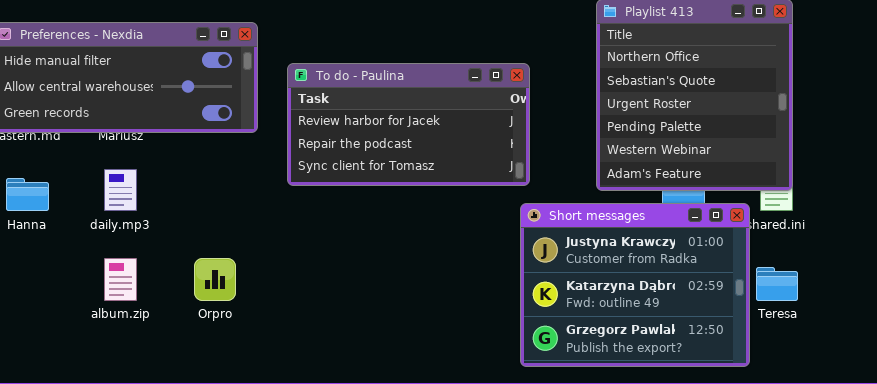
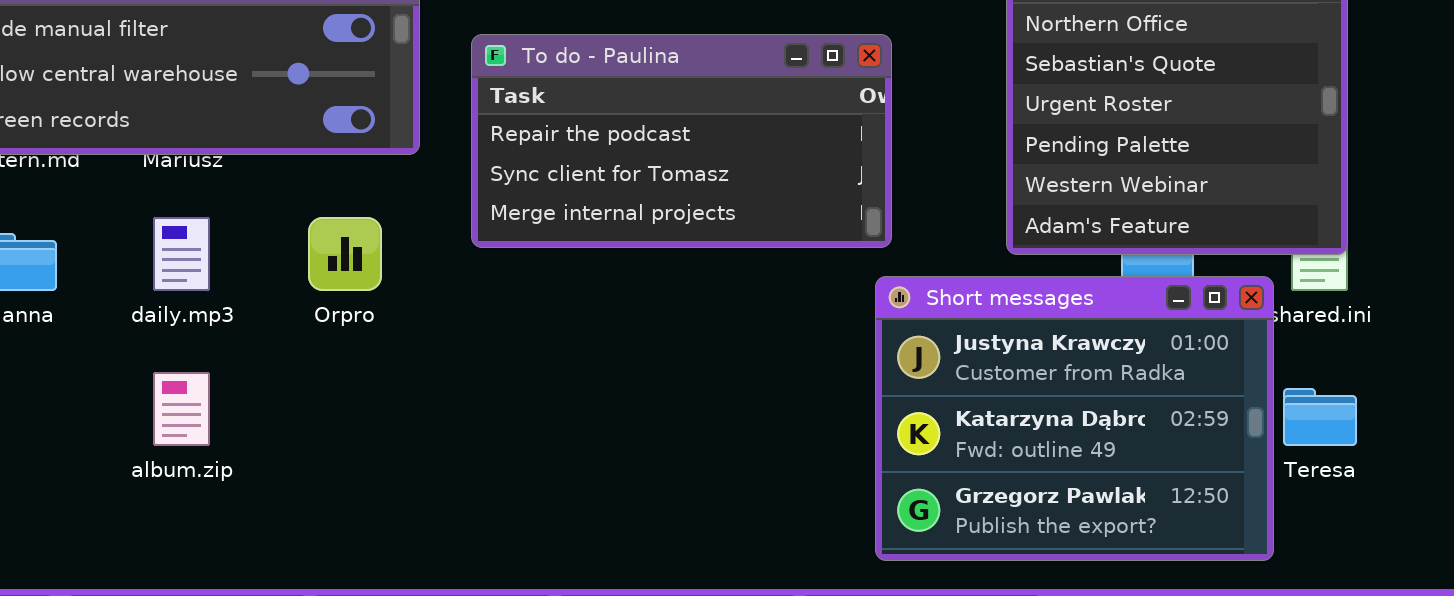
To do - Paulina: [287,63,530,186] -> [471,34,892,248], scrolled down 1 row
Orpro: [194,258,236,301] -> [308,217,382,291], moved

